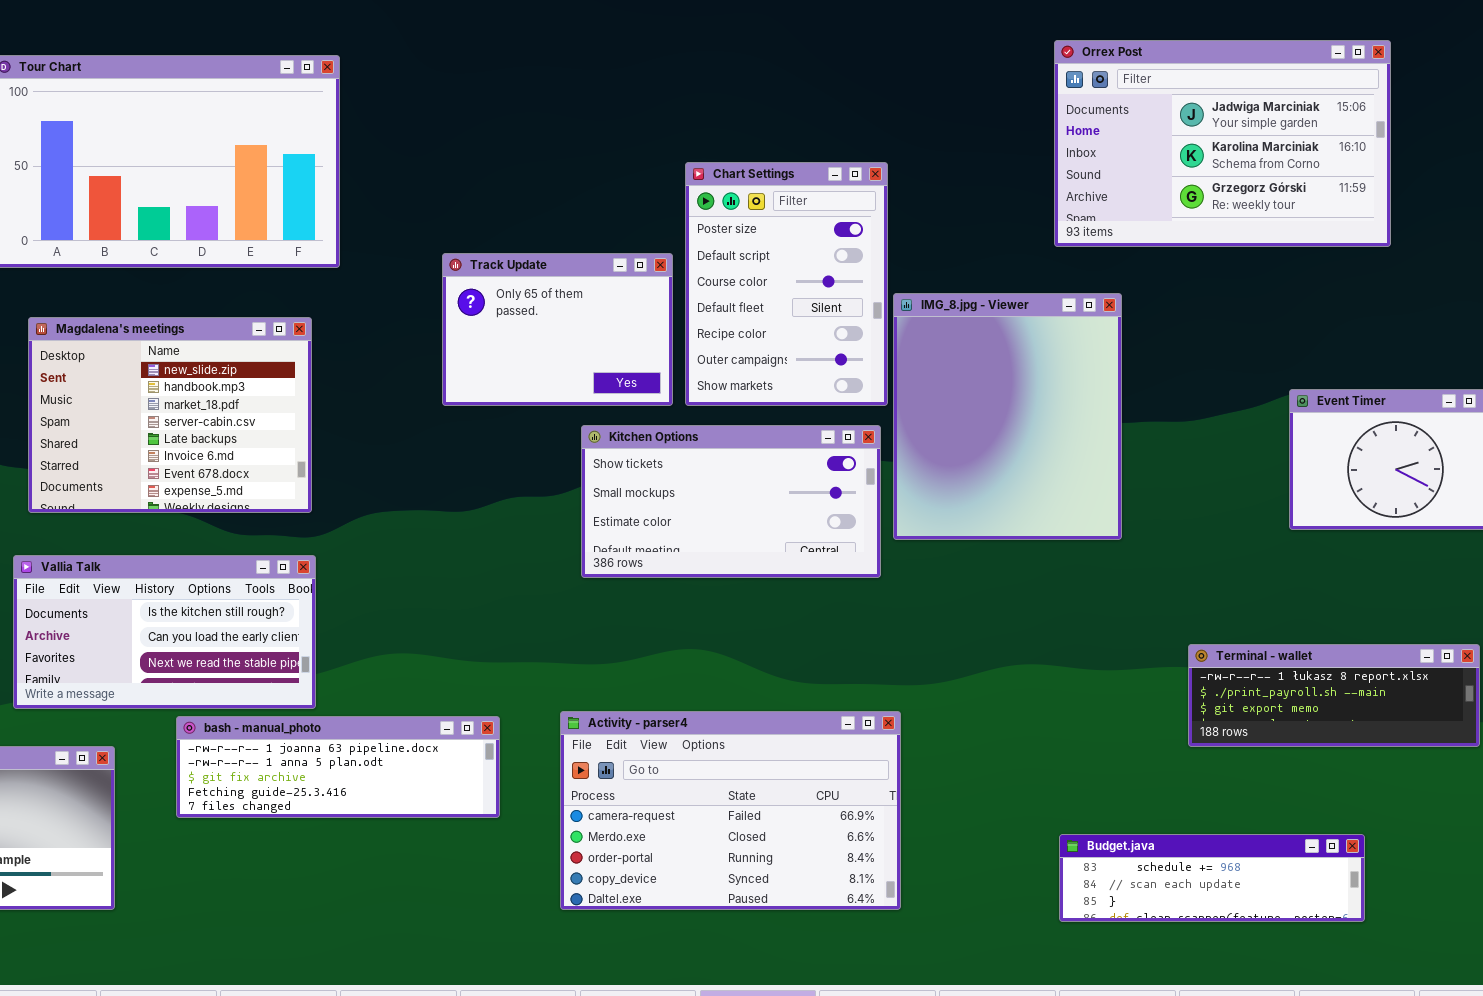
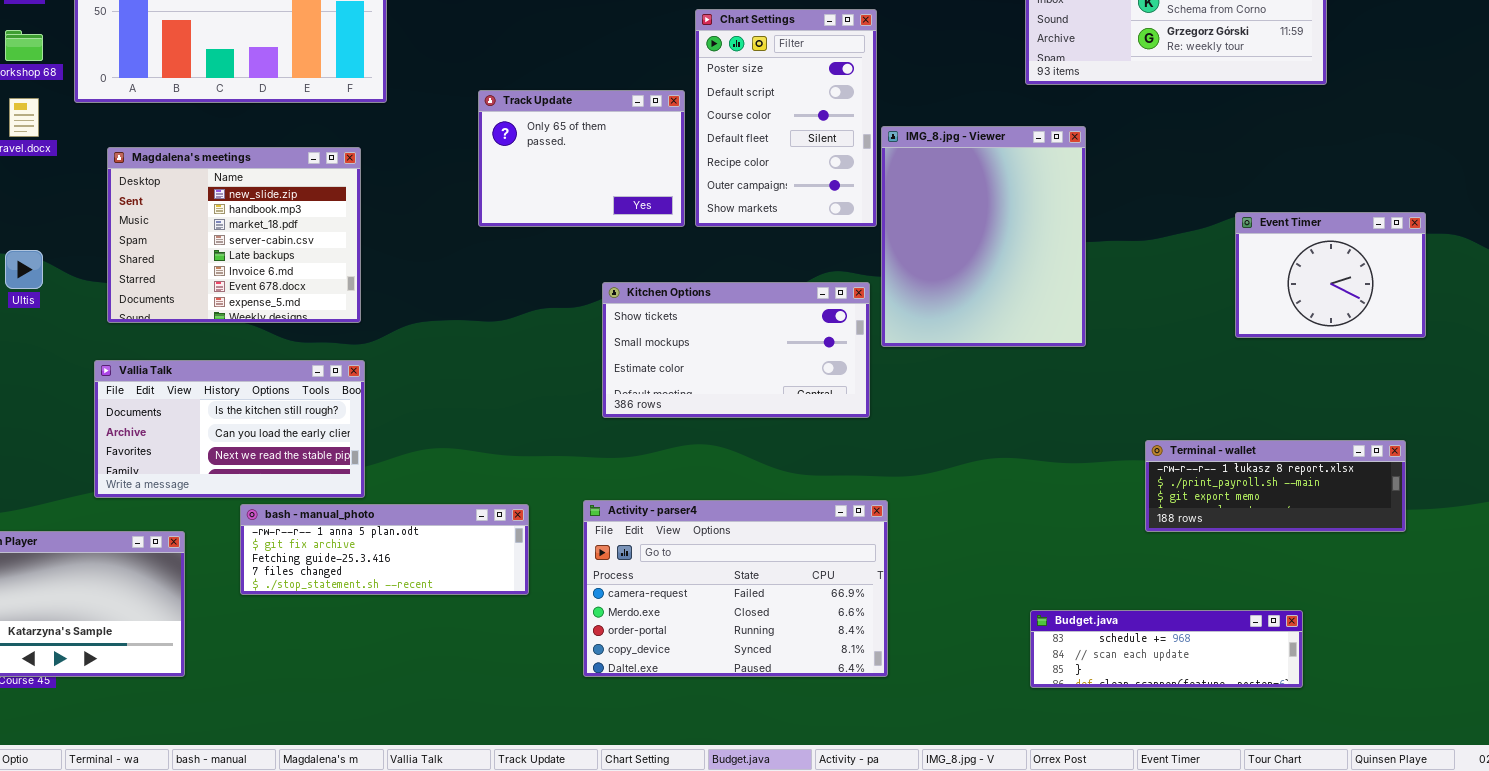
Kitchen Options: [581,425,881,578] -> [602,282,870,418], moved
bash - manual_photo: [176,716,500,818] -> [240,504,529,595], scrolled down 1 row

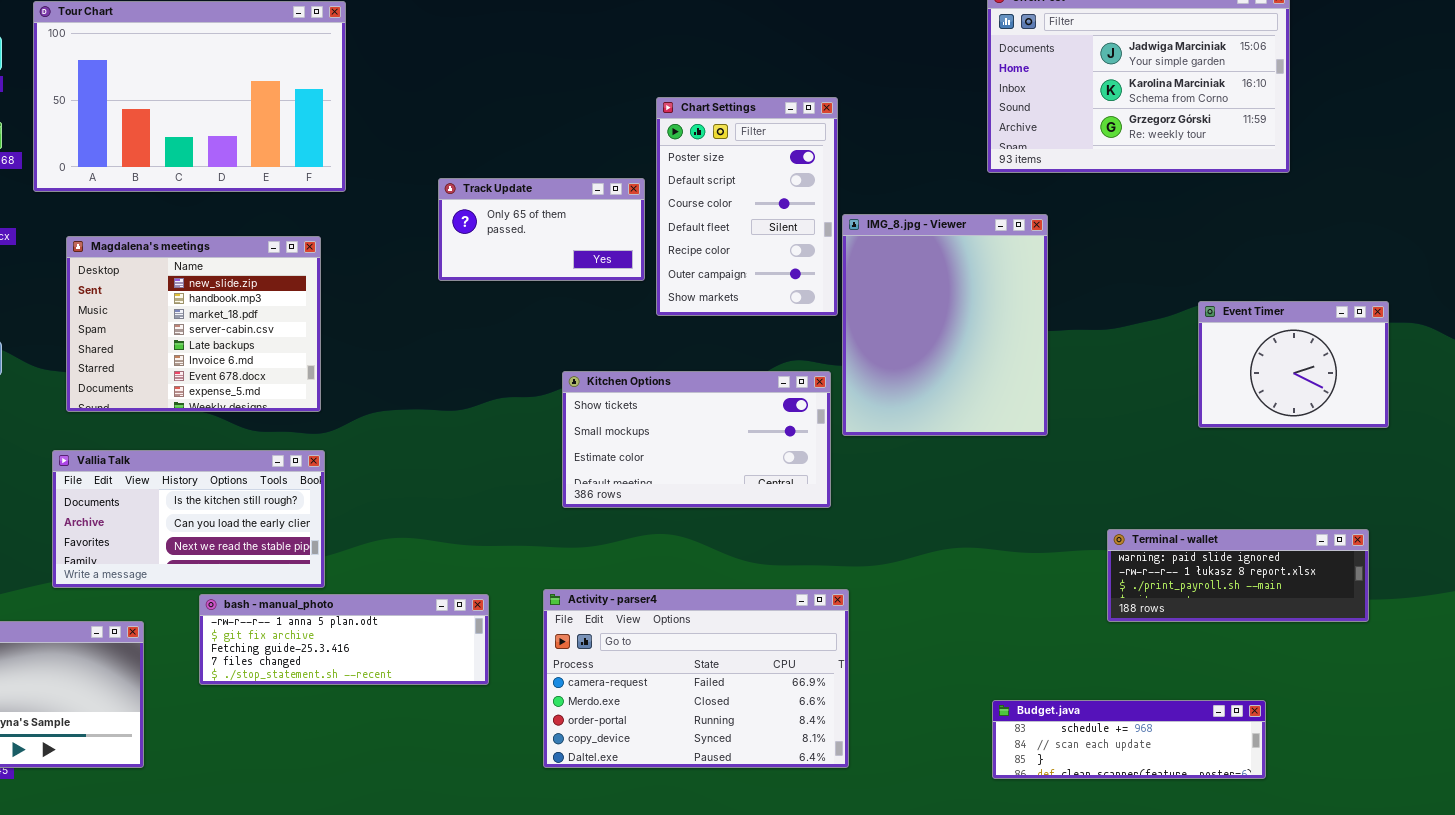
Track Update: [478,90,685,227] -> [438,178,645,281], resized
Terminal - wallet: [1145,440,1406,532] -> [1107,529,1369,622], scrolled up 1 row

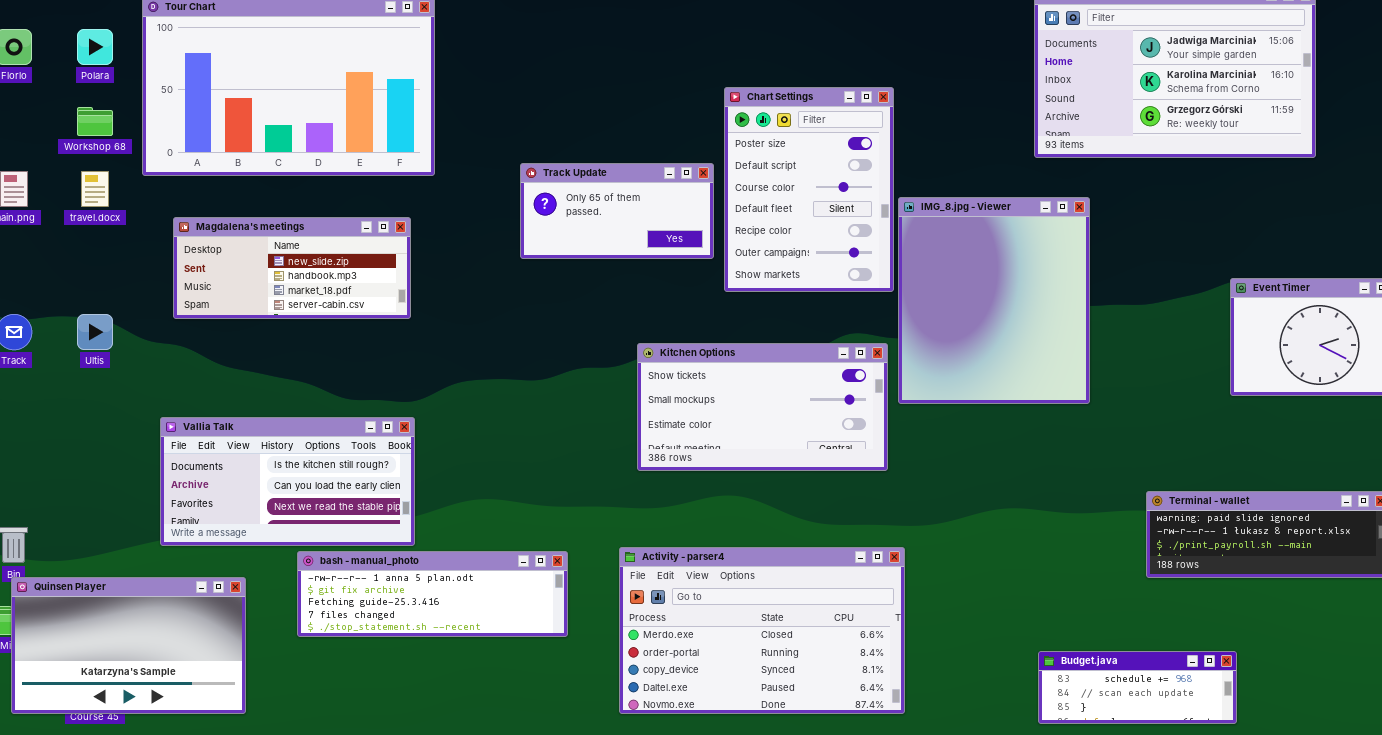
Magdalena's meetings: [66,236,321,412] -> [173,217,411,319], resized
Activity - parser4: [543,589,849,768] -> [619,547,905,714], scrolled down 1 row
Budget.java: [992,700,1266,779] -> [1038,651,1237,724], resized

